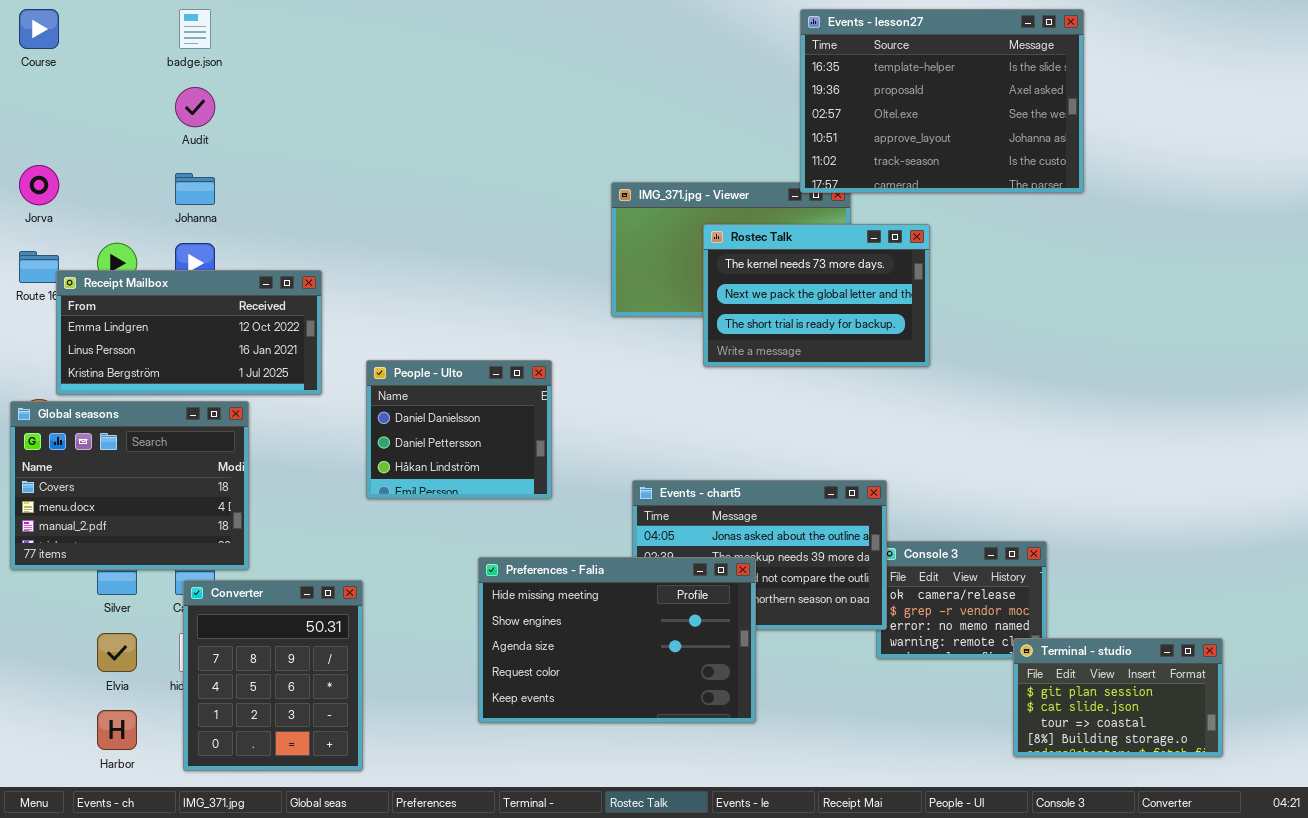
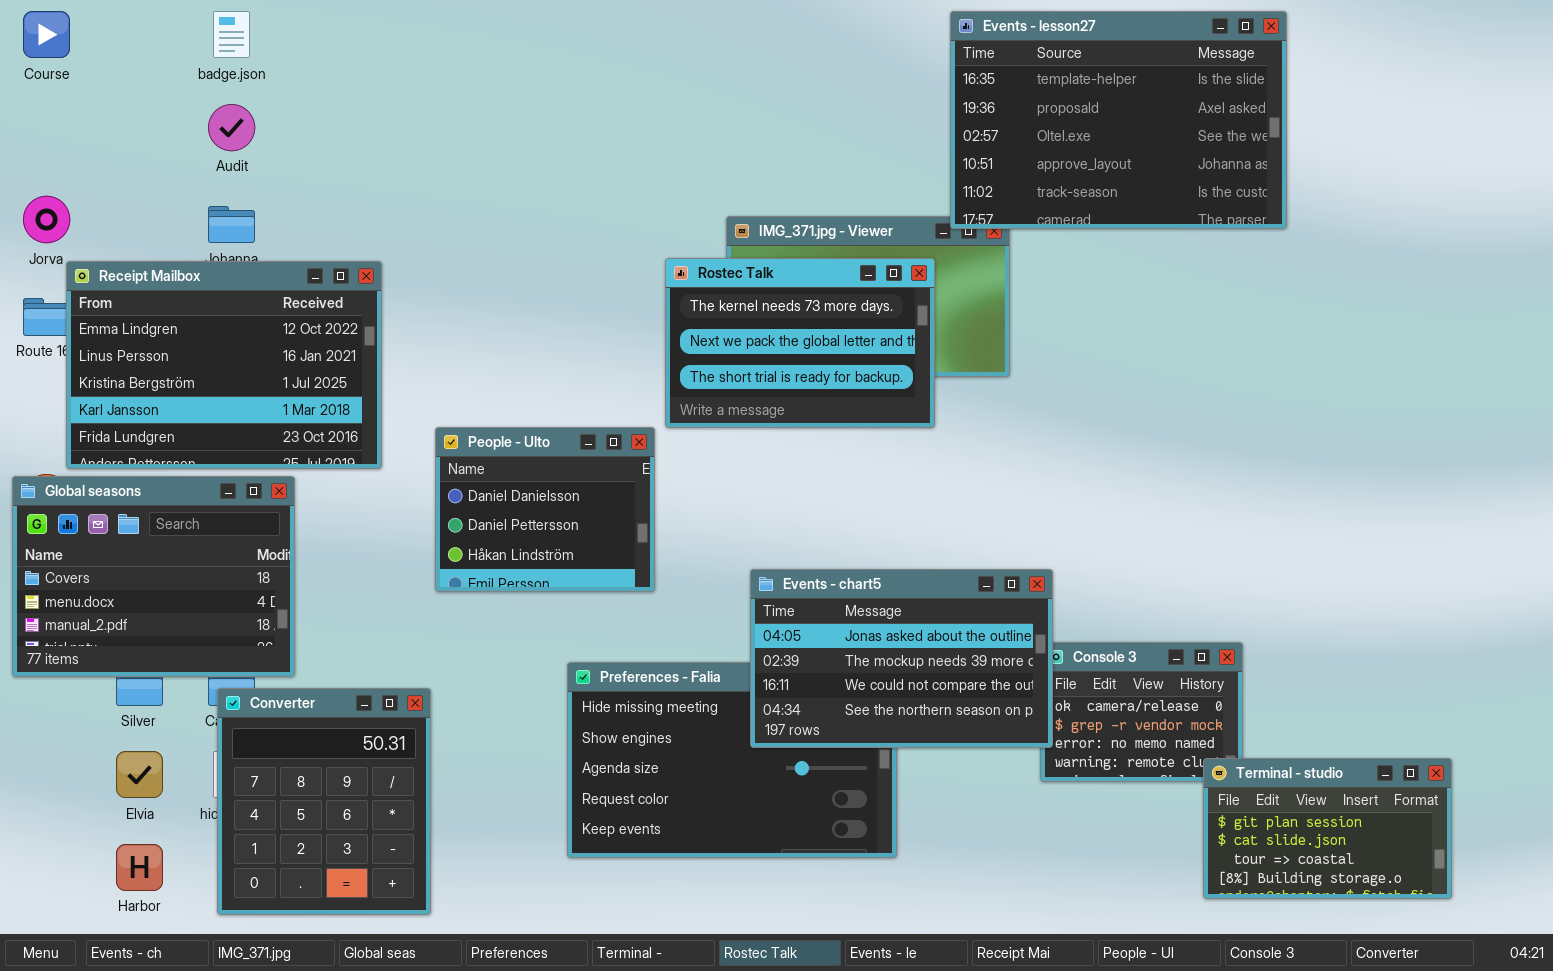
Rostec Talk: [703,224,930,367] -> [665,258,935,428], moved
Receipt Mailbox: [56,270,322,395] -> [66,261,382,469], resized
Events - chart5: [632,480,887,630] -> [750,569,1053,748], raised

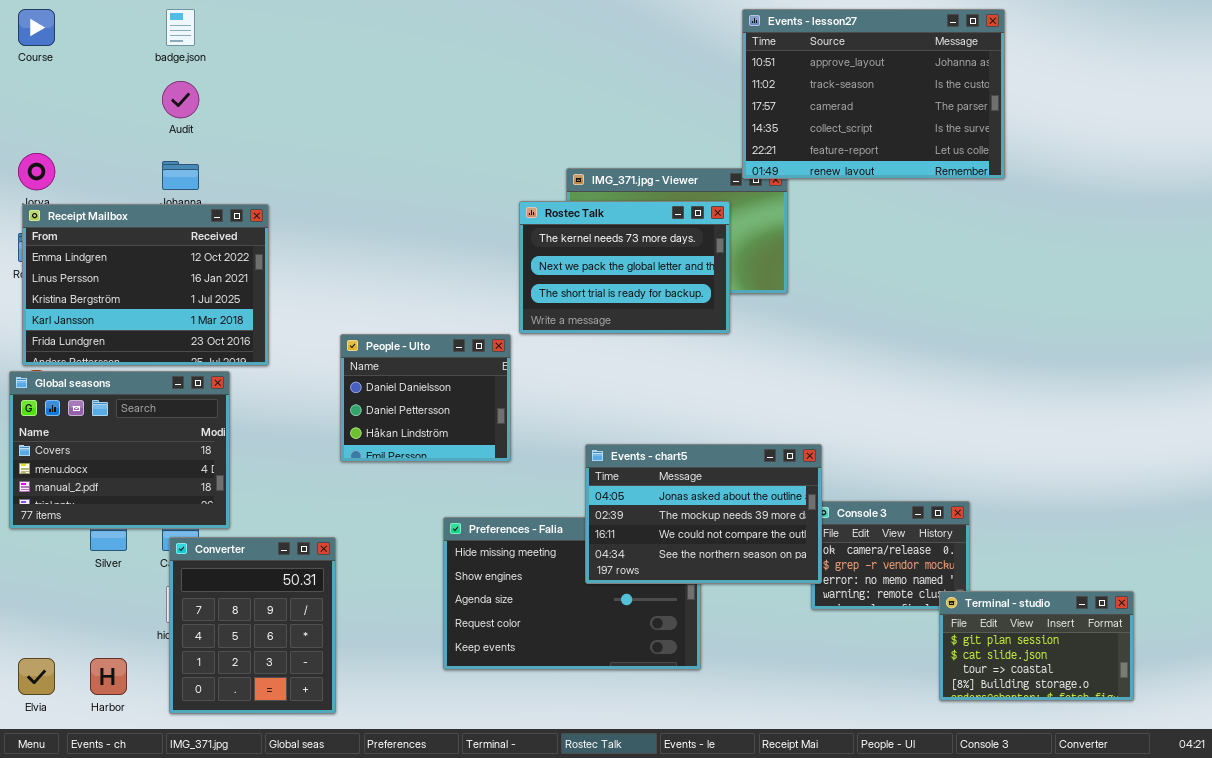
Events - lesson27: [950,11,1287,229] -> [742,9,1005,179], scrolled down 3 rows
Receipt Mailbox: [66,261,382,469] -> [22,204,269,366], moved
Elvia: [116,751,163,798] -> [18,658,55,695], moved

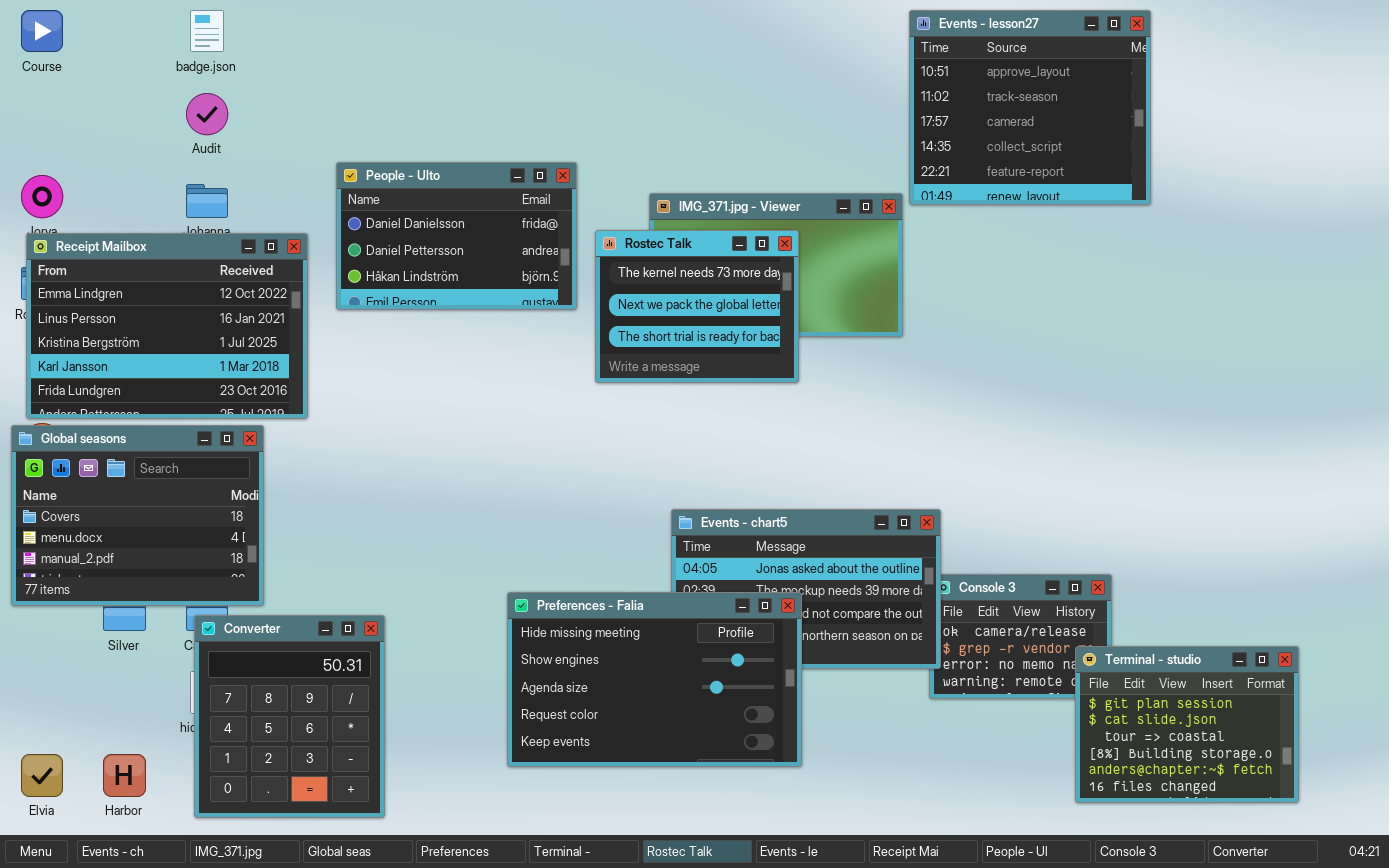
Events - lesson27: [742,9,1005,179] -> [909,10,1151,205], resized
Rostec Talk: [519,201,730,334] -> [595,230,799,383], resized
People - Ulto: [340,334,511,462] -> [336,162,577,310], moved, resized
Preferences - Falia: [443,517,701,670] -> [507,592,802,767], raised
Terminal - studio: [939,591,1134,701] -> [1075,646,1299,803], resized

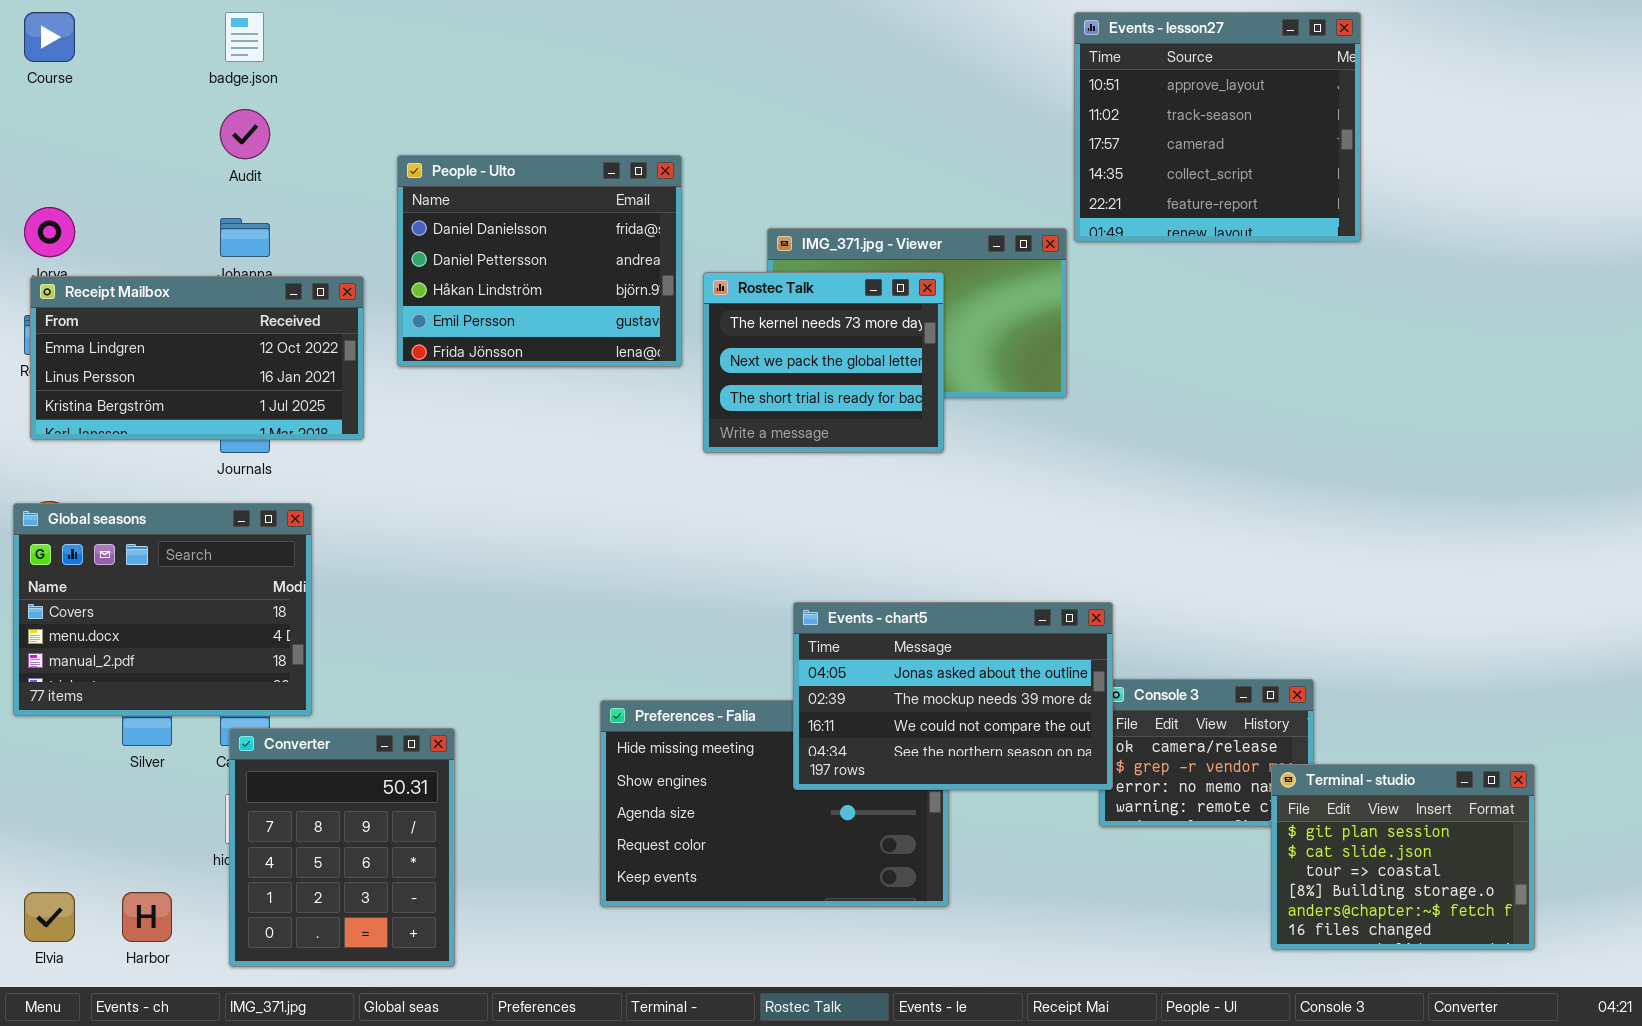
People - Ulto: [336,162,577,310] -> [397,155,682,367], resized
Receipt Mailbox: [26,233,308,419] -> [30,276,364,440], resized
Events - chart5: [671,509,941,669] -> [793,602,1113,790], raised

